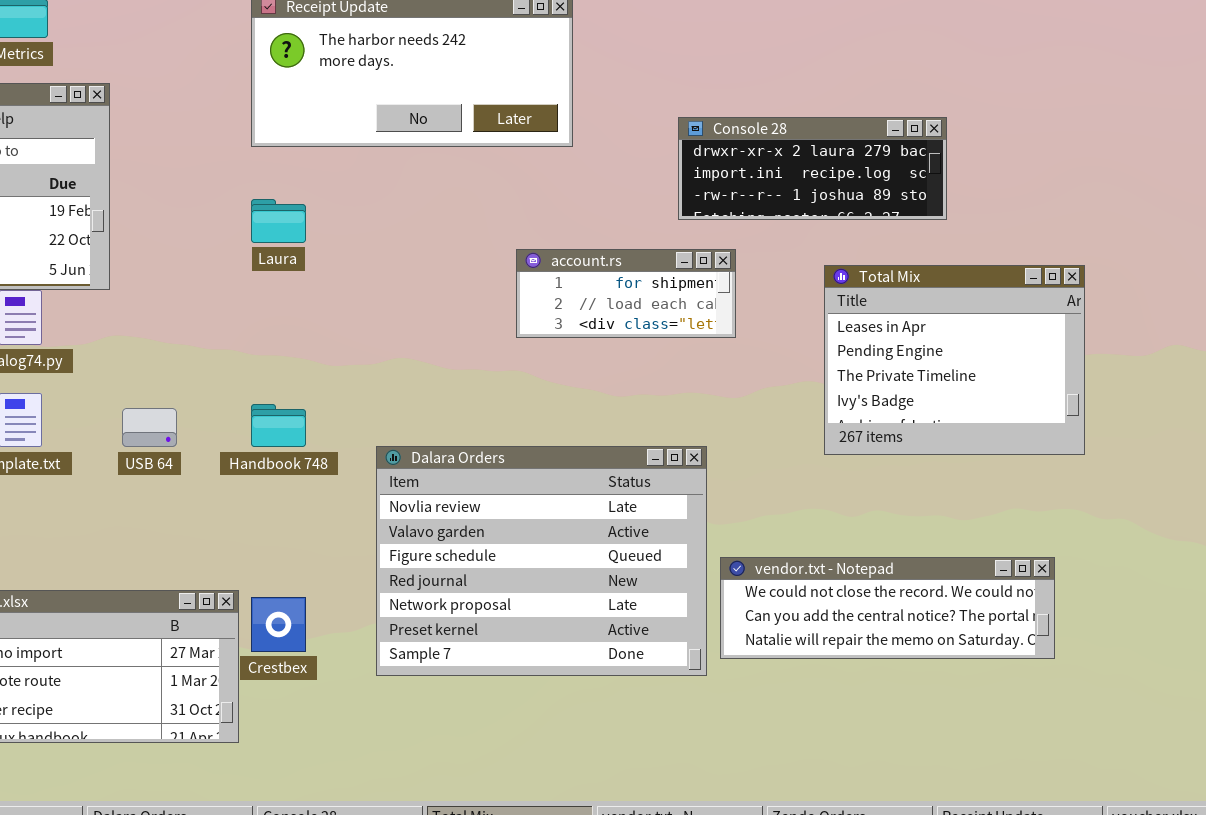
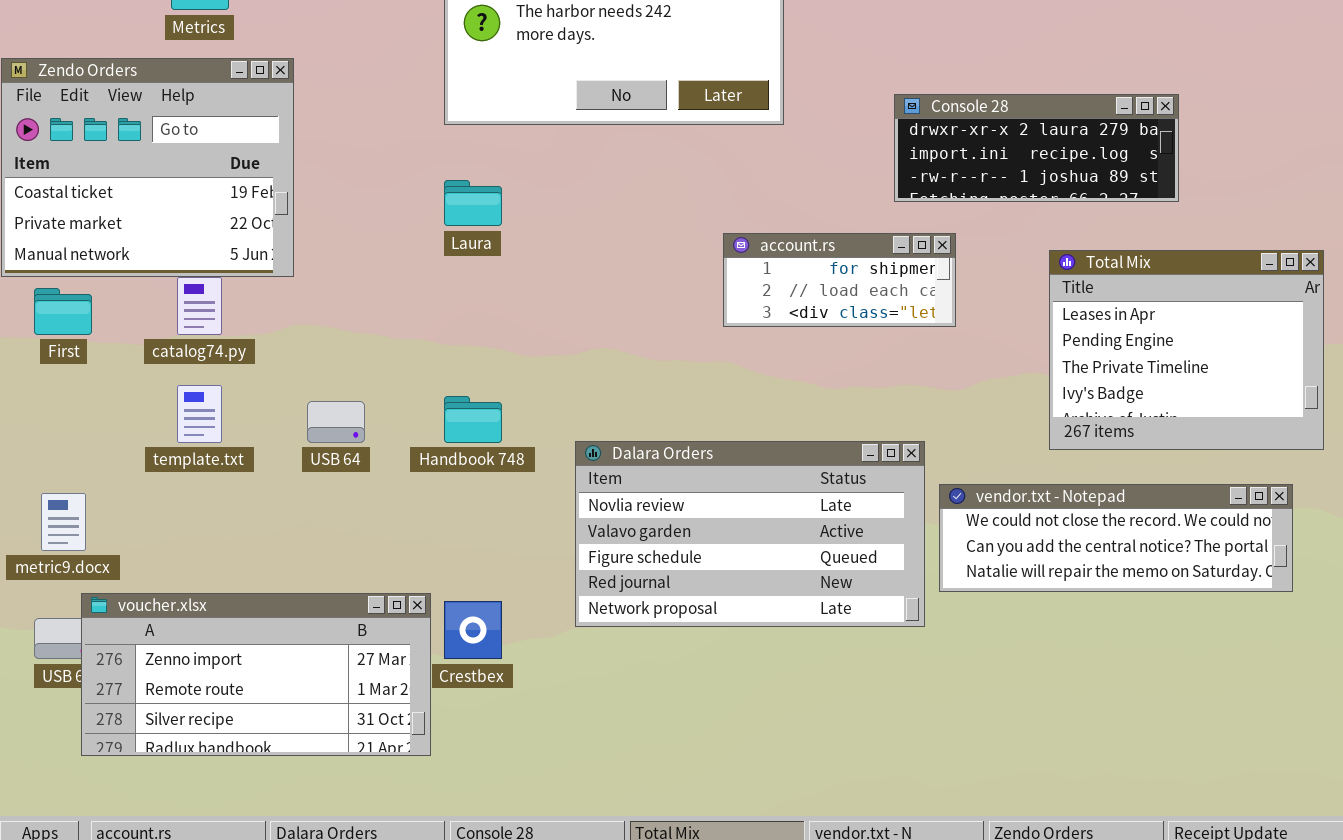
Dalara Orders: [376,446,707,676] -> [575,441,925,627], resized
vendor.txt - Notepad: [720,557,1055,659] -> [939,484,1293,592], moved

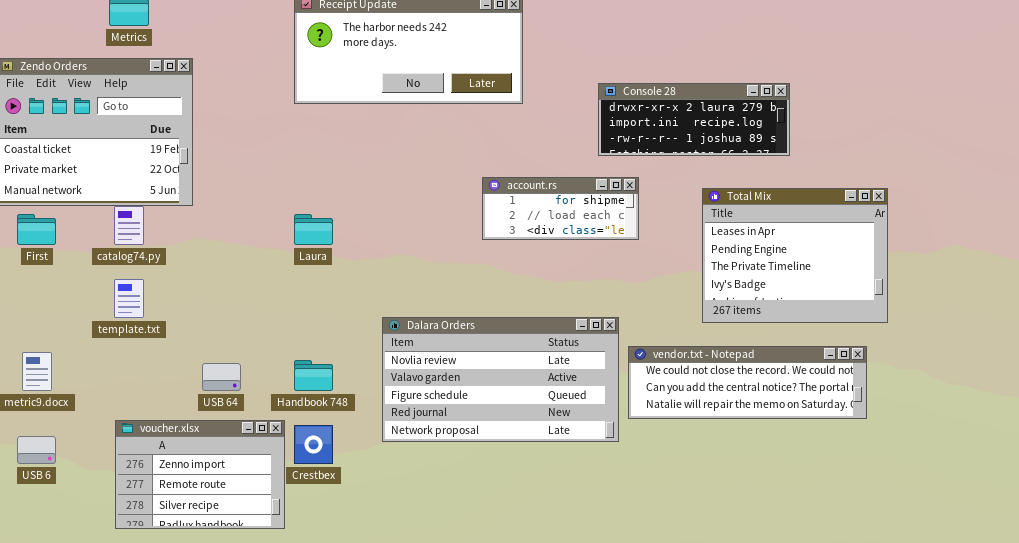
Laura: [444,180,502,226] -> [294,214,333,245], moved
Handbook 748: [444,396,502,443] -> [294,360,333,391], moved
USB 64: [307,401,365,443] -> [202,363,241,391], moved
voucher.xlsx: [81,593,431,756] -> [115,420,285,529], resized

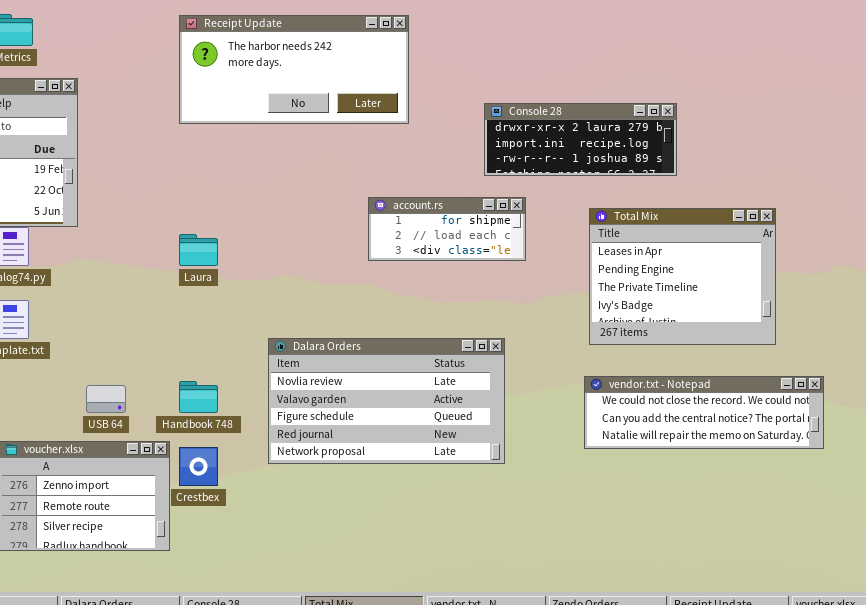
vendor.txt - Notepad: [628,346,867,419] -> [584,376,824,449], moved

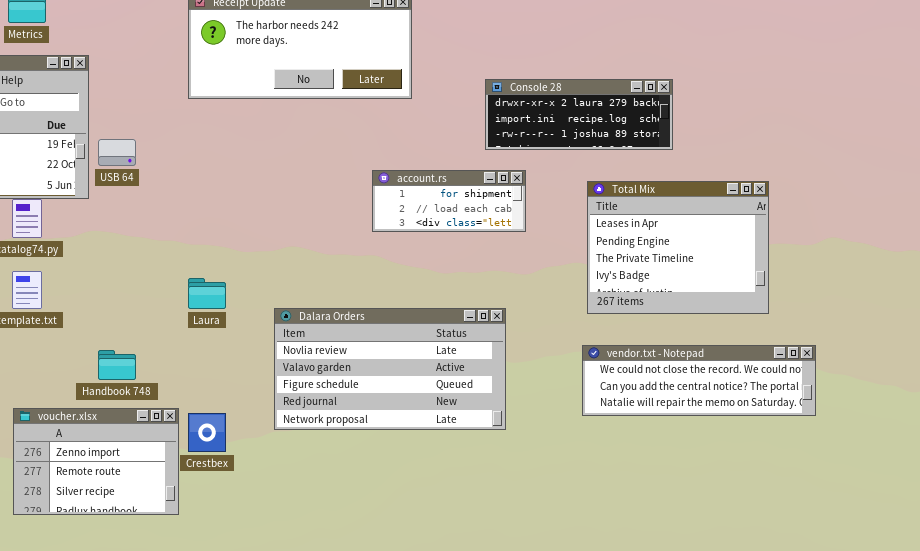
Laura: [179,234,218,266] -> [188,278,226,309], moved
Handbook 748: [179,381,218,413] -> [98,350,136,380], moved
USB 64: [86,385,126,413] -> [98,139,136,166], moved

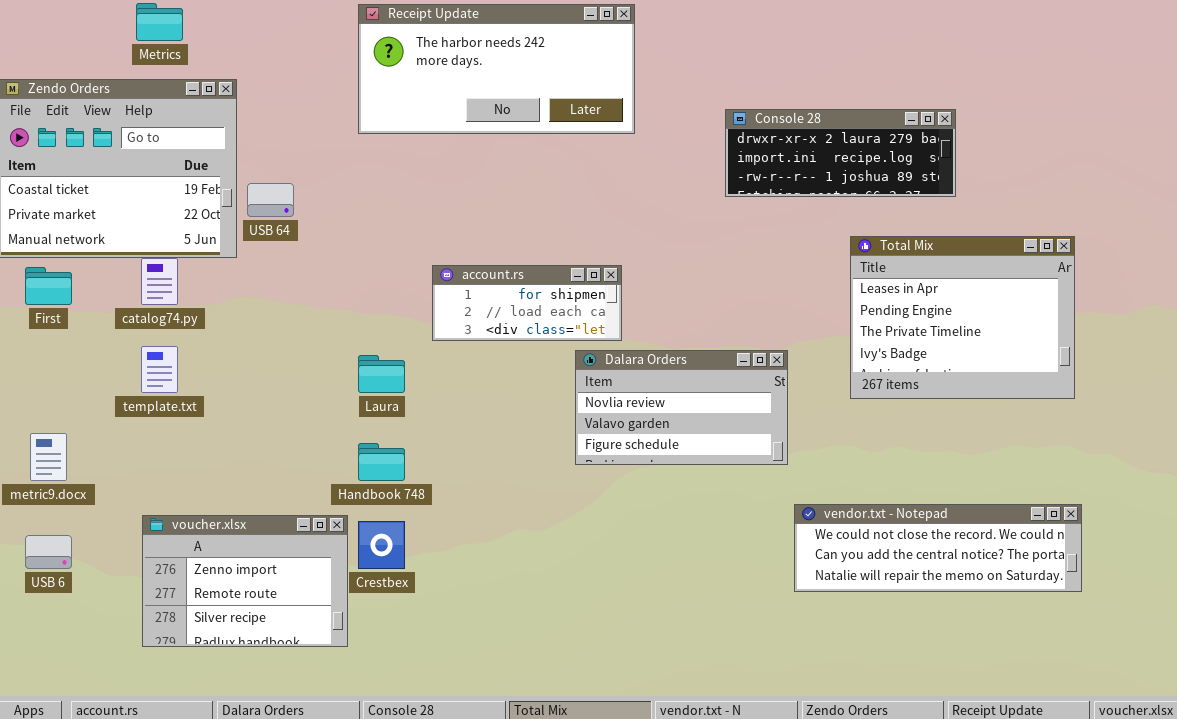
account.rs: [372,170,526,232] -> [432,265,622,341], moved
Dalara Orders: [274,308,506,430] -> [575,350,788,465], moved, resized
vendor.txt - Notepad: [582,345,816,416] -> [794,504,1082,592], moved
Handbook 748: [98,350,136,380] -> [358,443,405,481], moved

